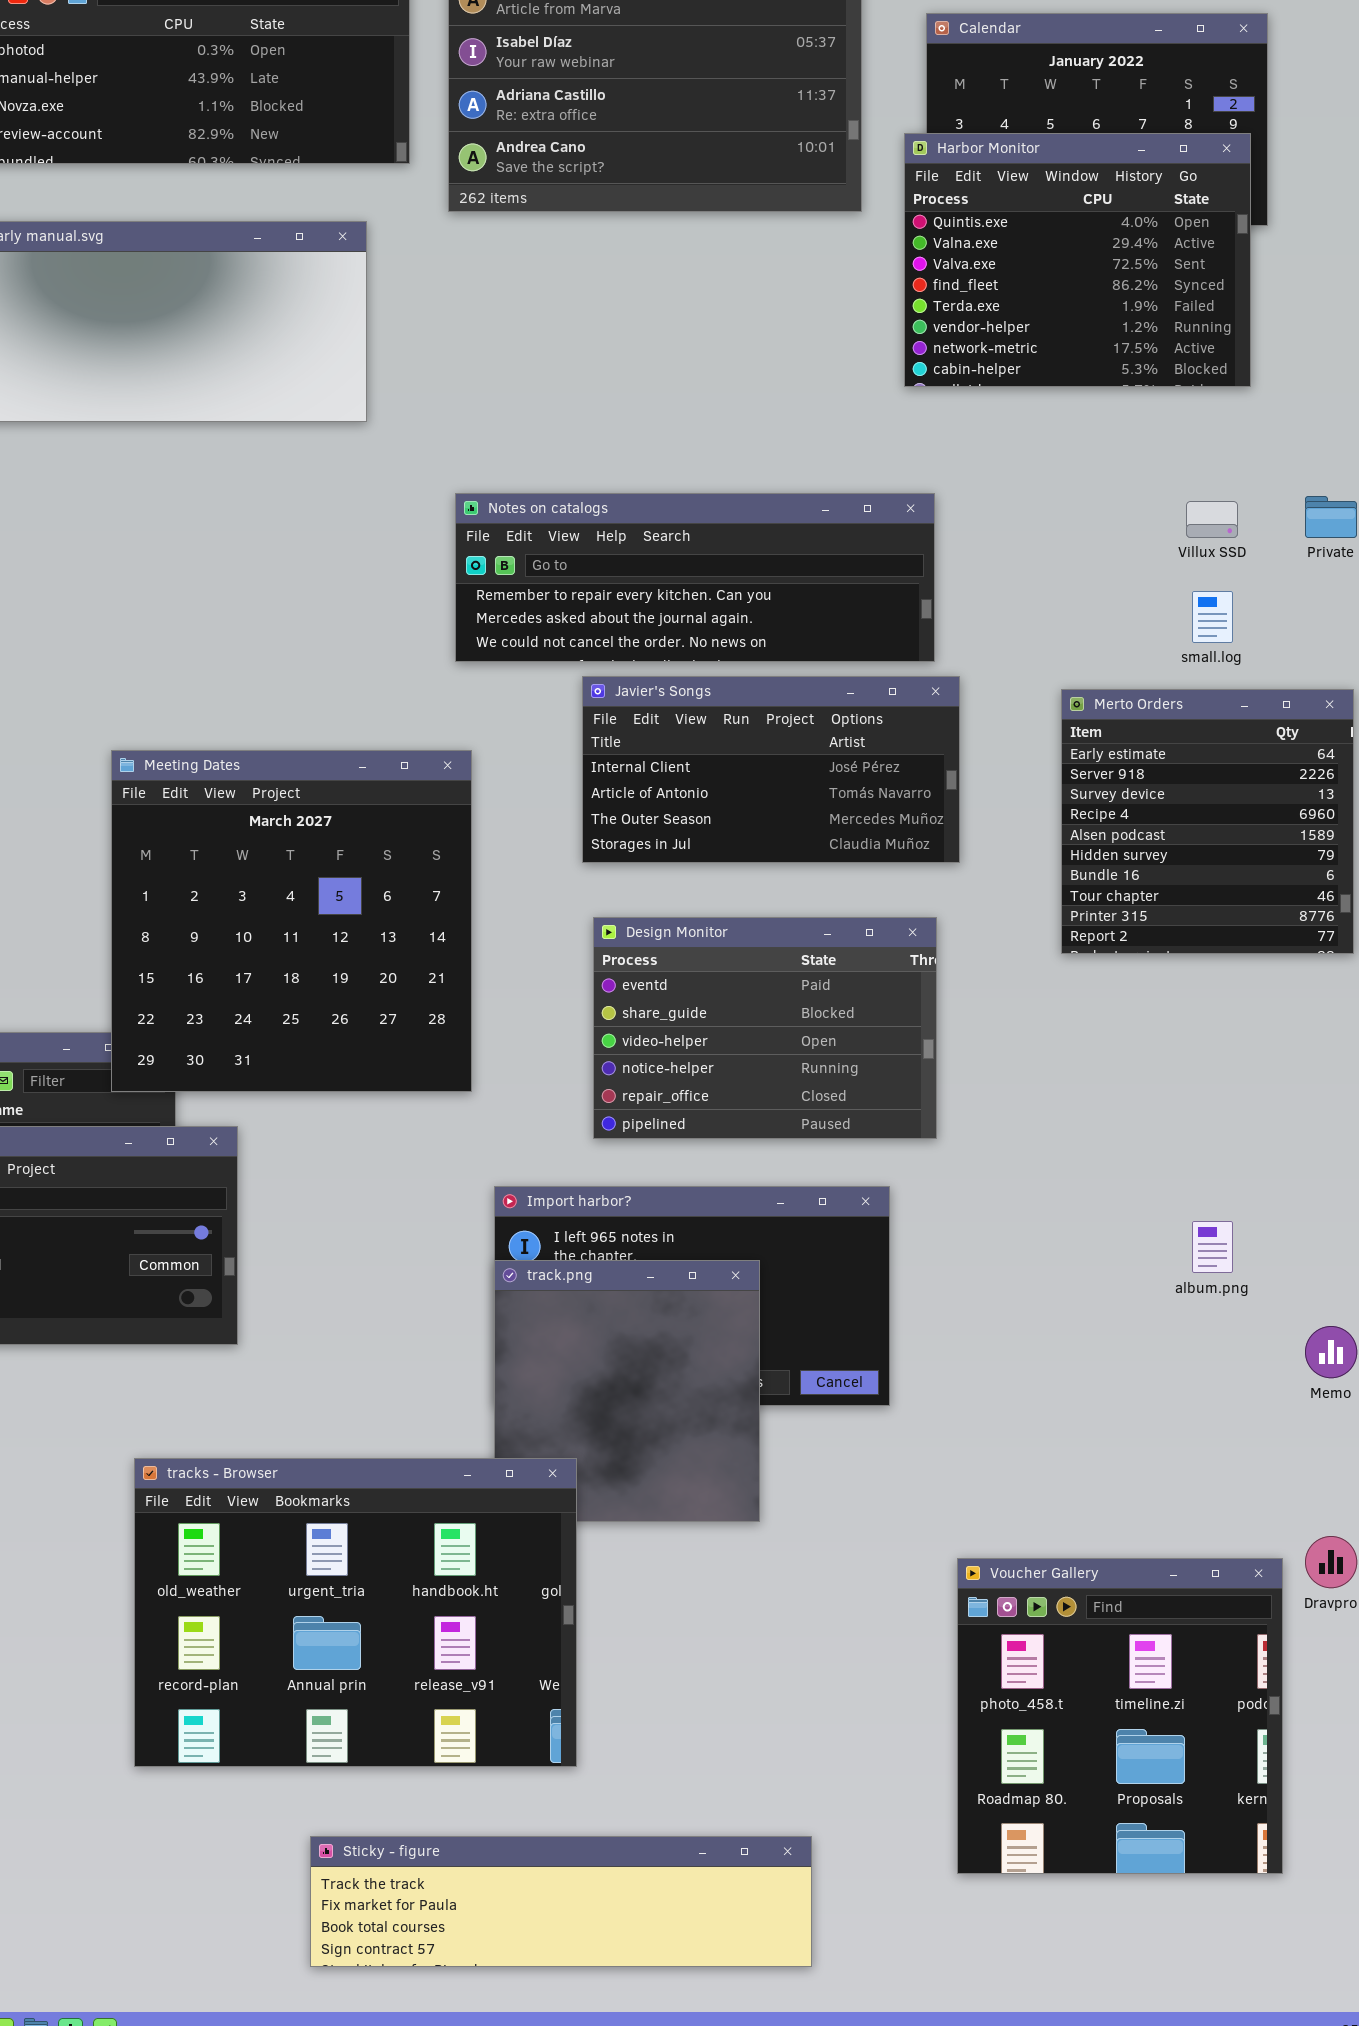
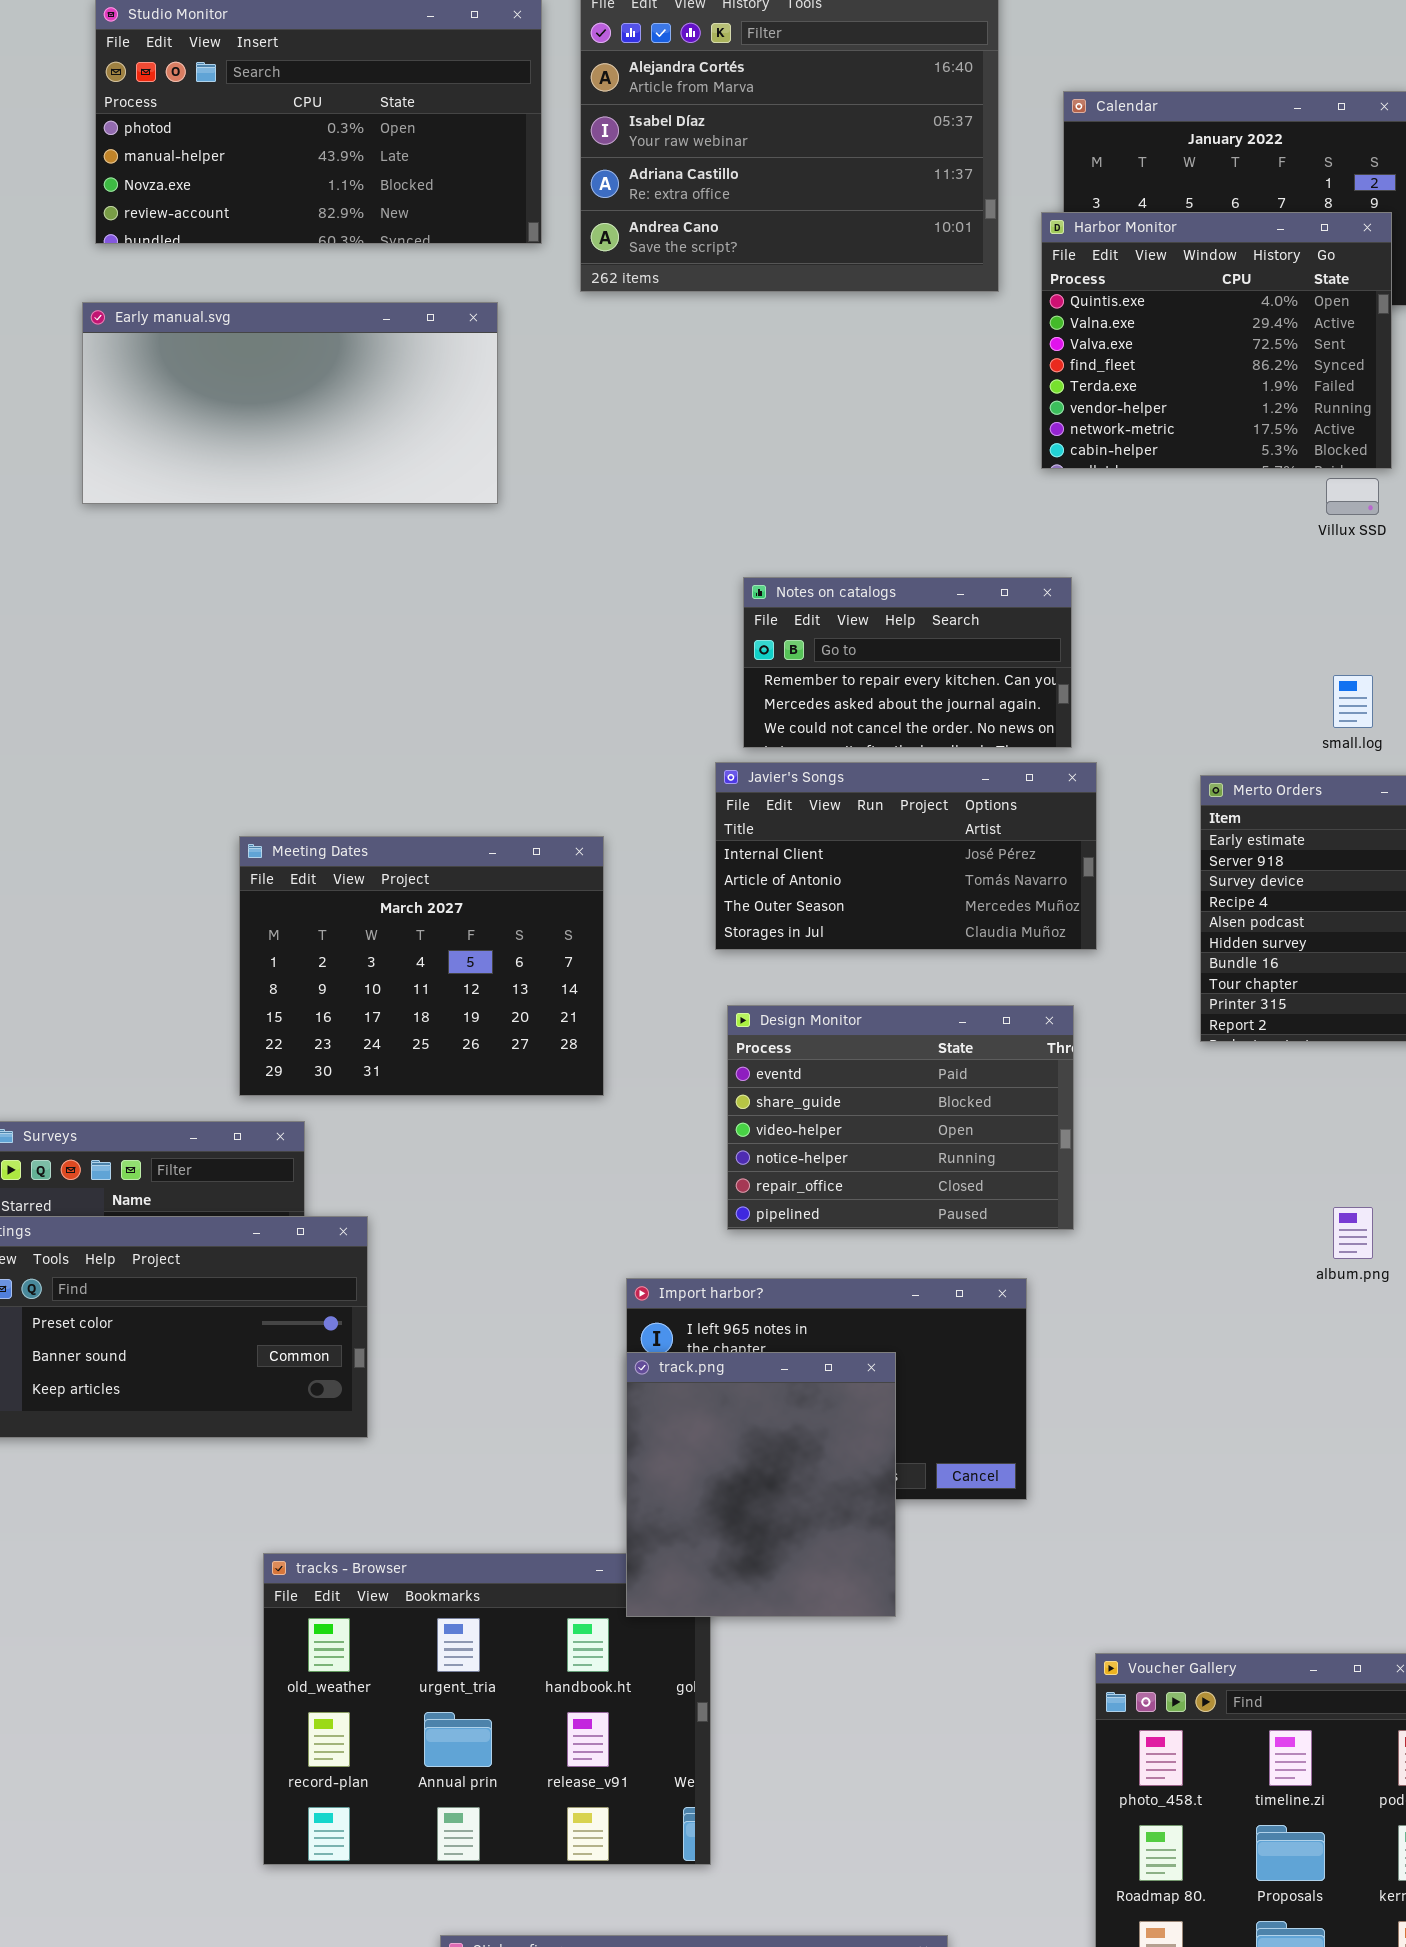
Notes on catalogs: [455,493,935,662] -> [743,577,1072,748], resized
Villux SSD: [1186,501,1238,538] -> [1326,478,1379,515], moved
Meeting Dates: [111,750,472,1092] -> [239,836,604,1096], resized
album.png: [1192,1221,1233,1273] -> [1333,1207,1373,1259], moved
track.png: [494,1260,760,1522] -> [626,1352,896,1617], raised

